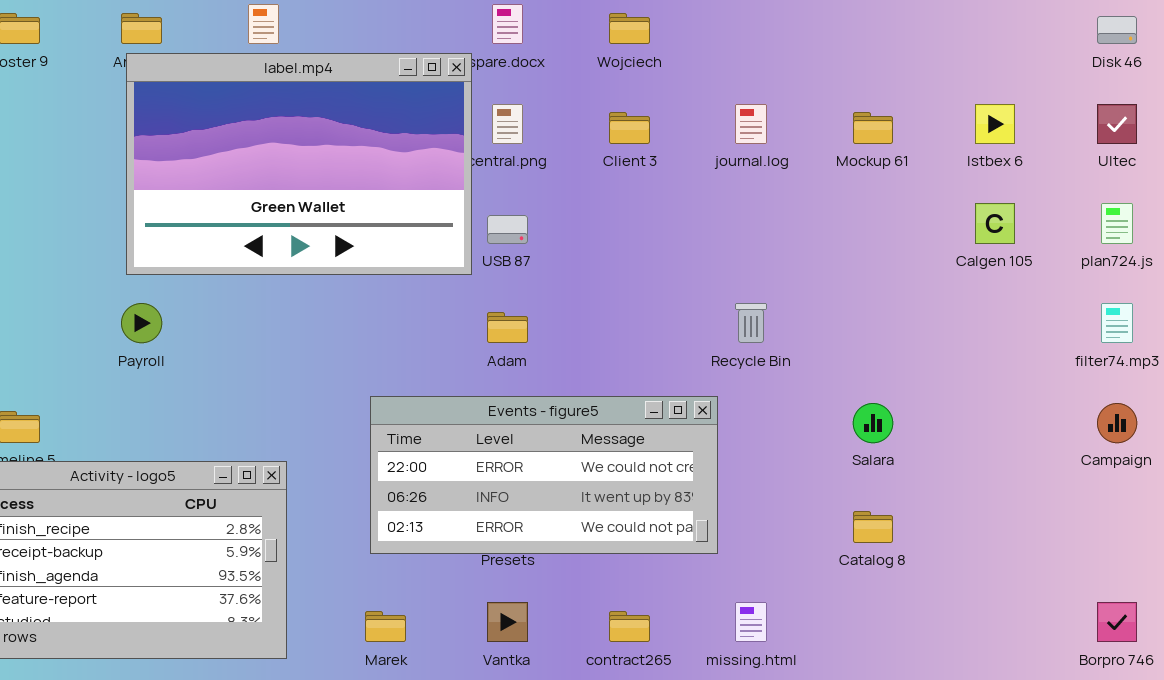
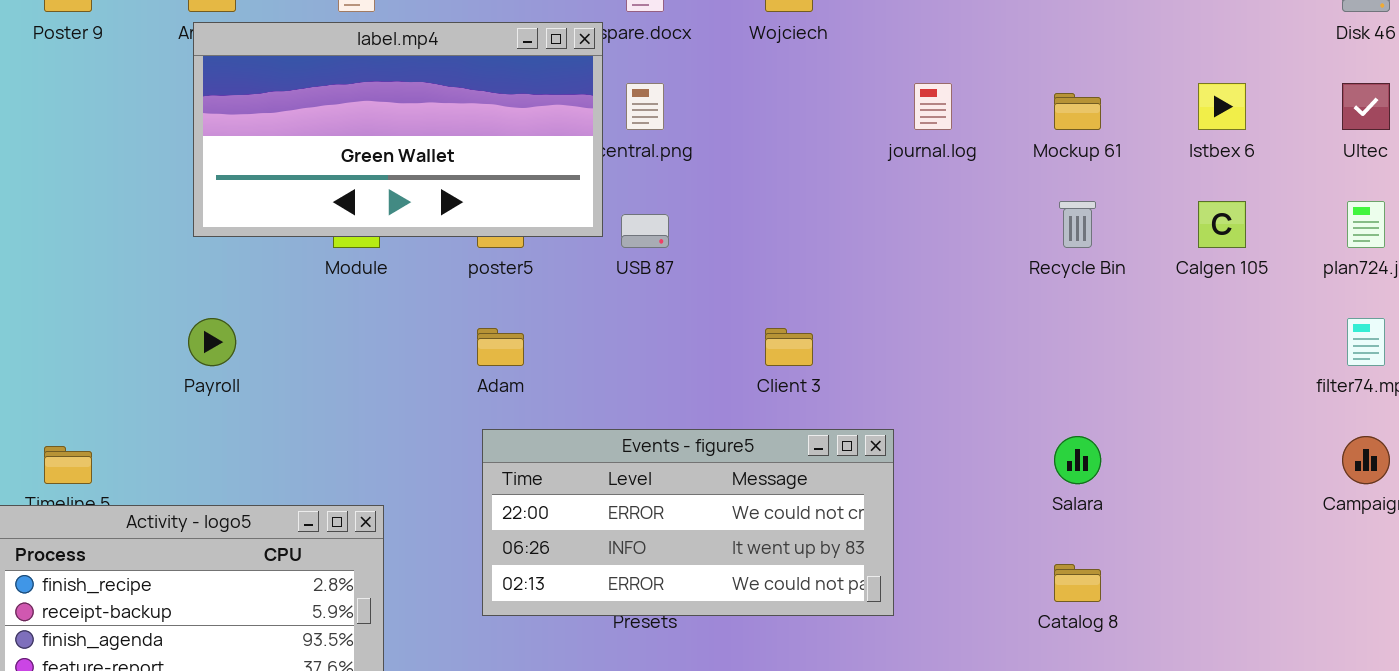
label.mp4: [126,53,472,275] -> [193,22,603,237], resized
Client 3: [609,112,650,144] -> [765,328,813,366], moved
Recycle Bin: [735,303,767,343] -> [1059,201,1096,248], moved
Adam: [487,312,528,343] -> [477,328,524,366], moved

